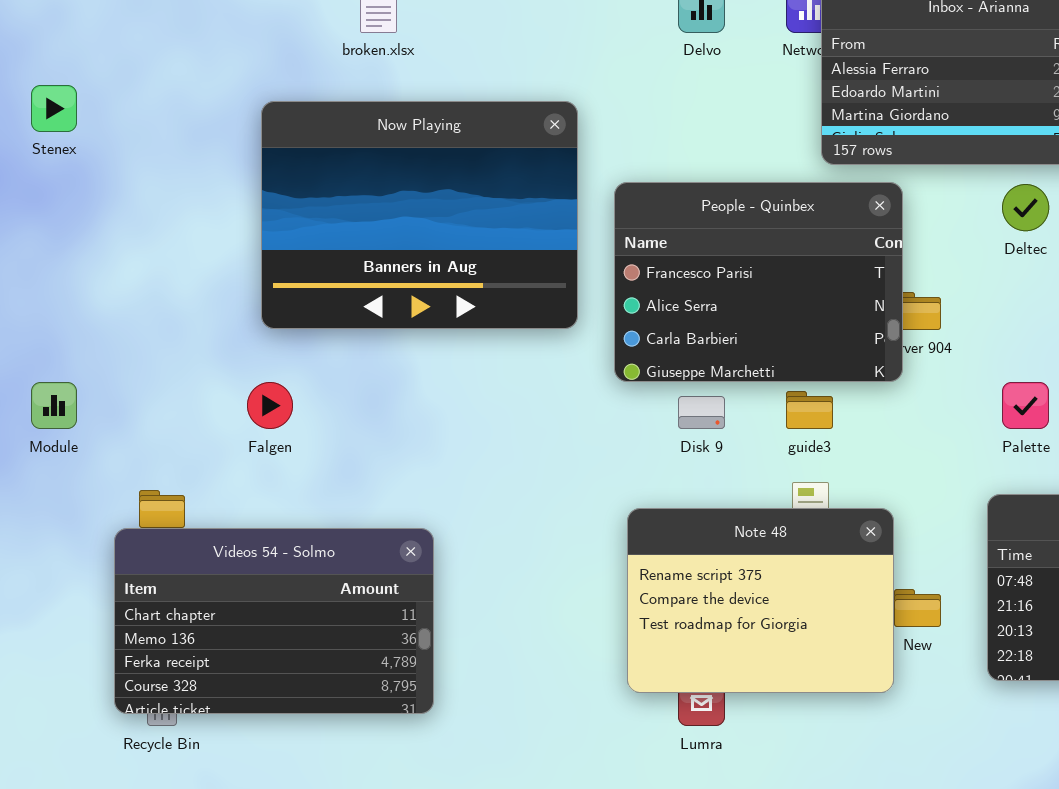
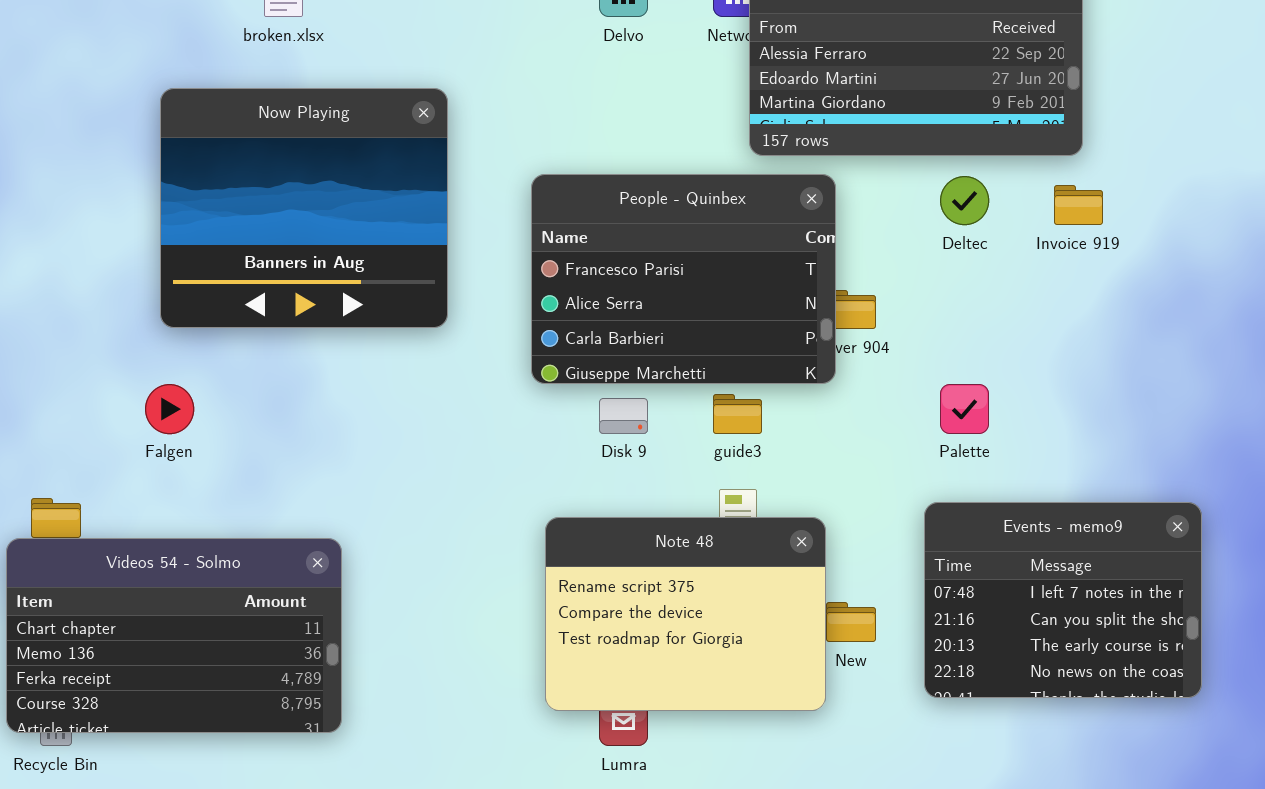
Now Playing: [261,101,578,329] -> [160,88,448,328], resized

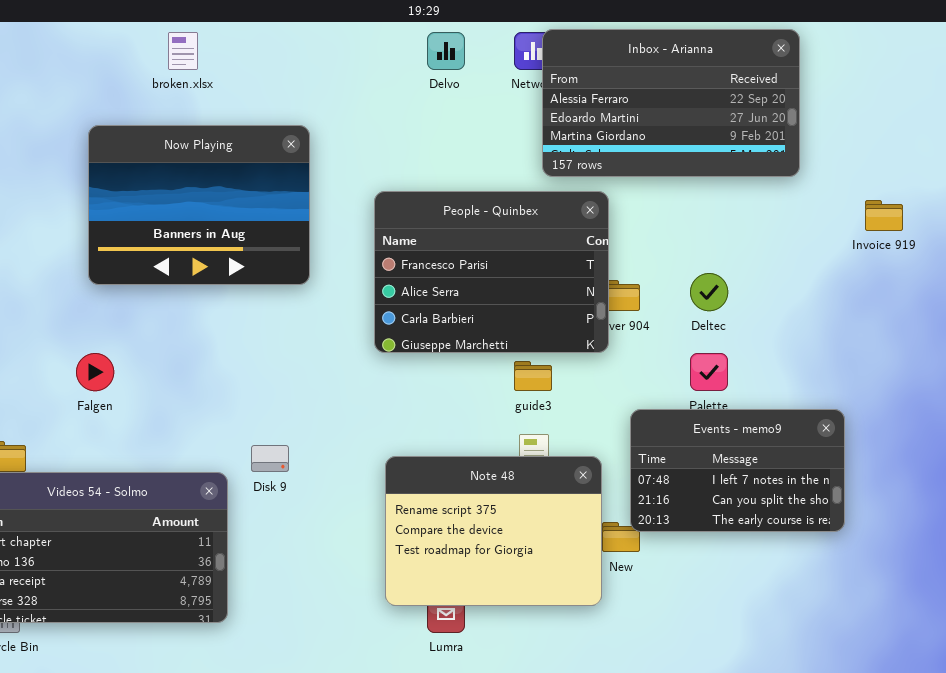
Now Playing: [160,88,448,328] -> [88,125,310,285], resized
Deltec: [940,176,989,225] -> [690,273,728,311], moved
Invoice 919: [1054,185,1103,225] -> [865,200,903,231], moved
Disk 9: [599,398,648,434] -> [251,445,289,472], moved
Events - memo9: [924,502,1202,698] -> [630,409,845,532], moved, resized

